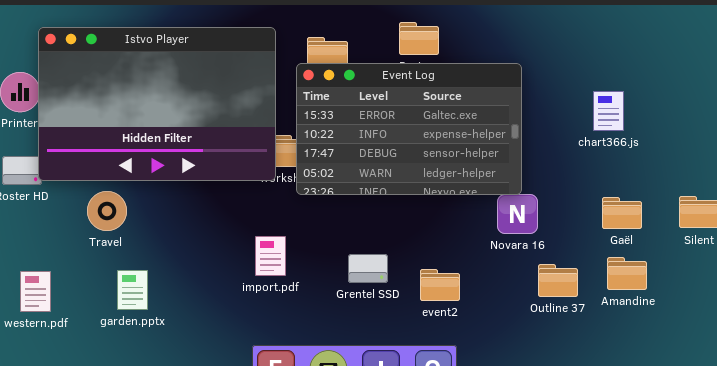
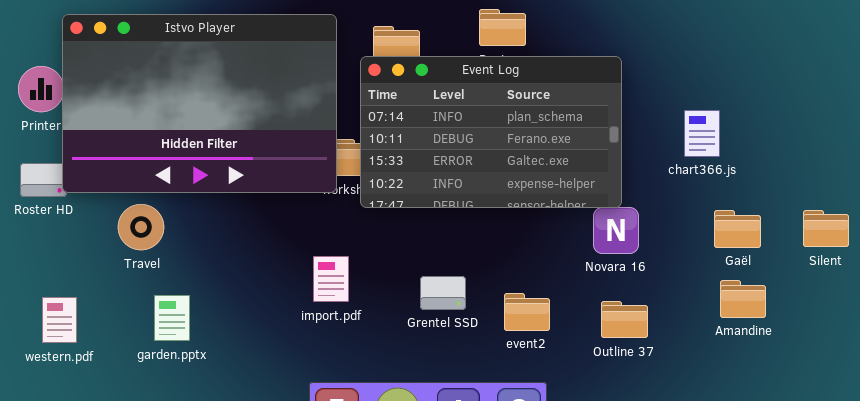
Event Log: [296,63,522,195] -> [360,56,622,208], scrolled up 2 rows
chart366.js: [593,91,624,131] -> [684,110,720,157], moved
Outline 37: [538,264,578,297] -> [601,301,648,338], moved

